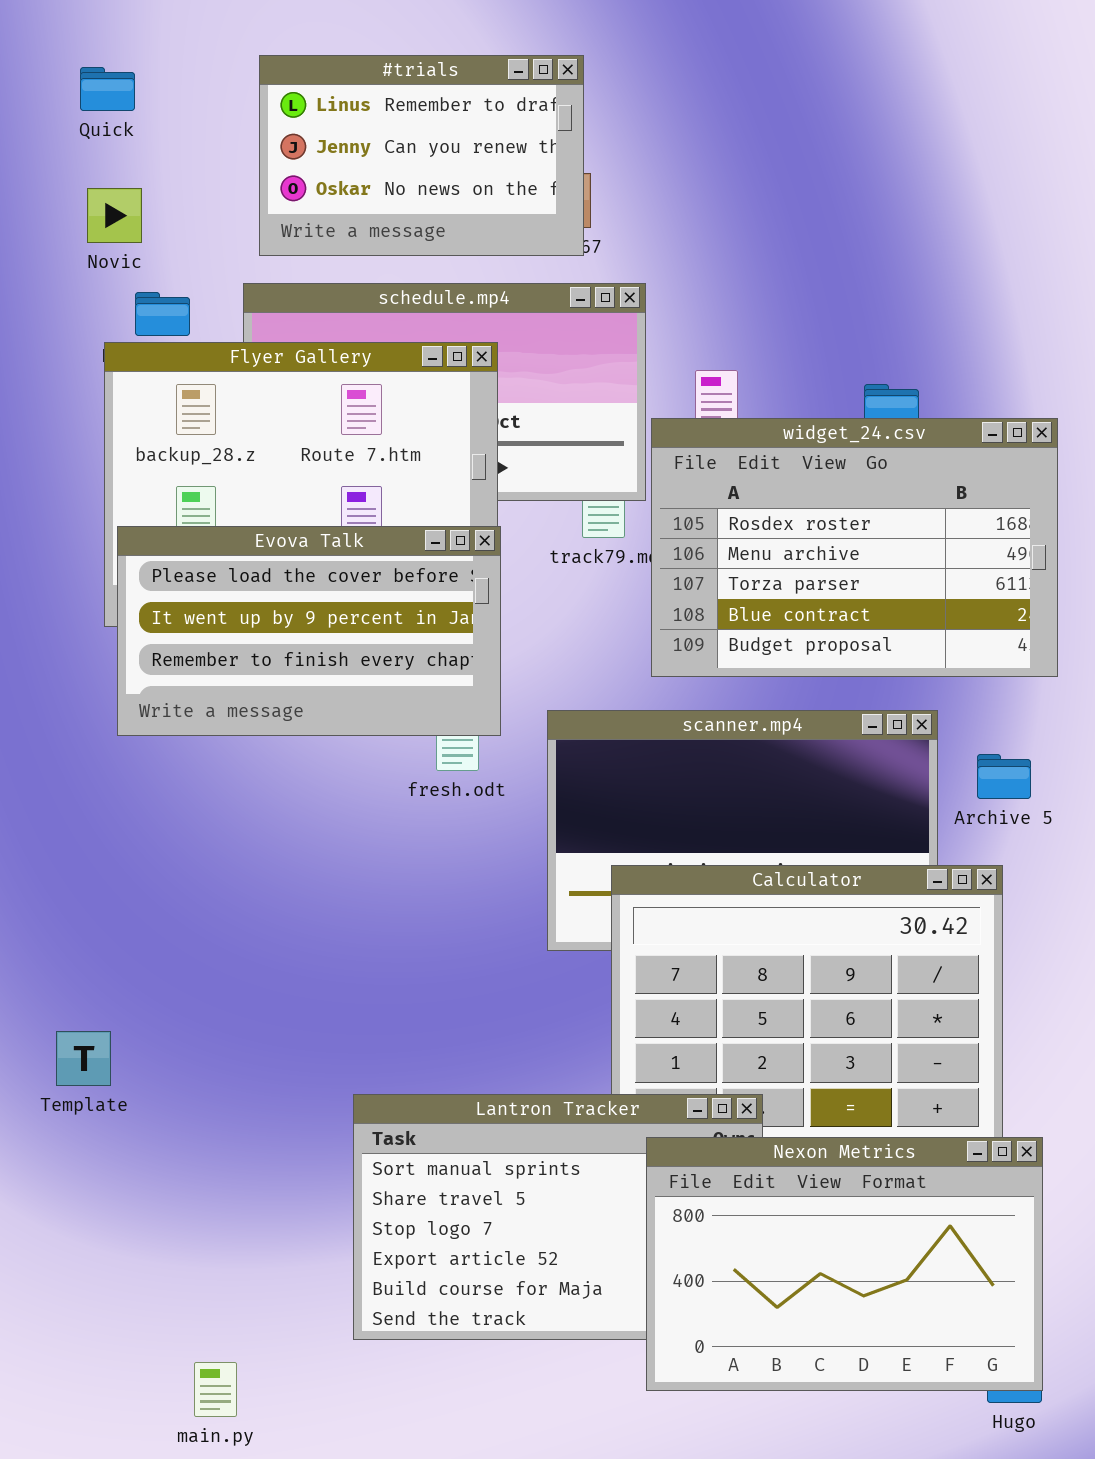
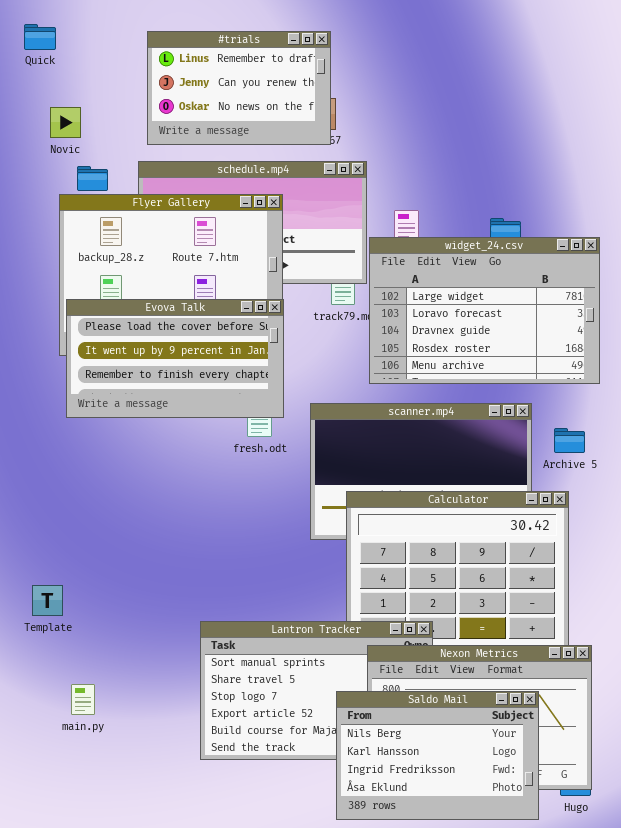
Quick: [80,67,135,111] -> [24,24,56,50], moved
widget_24.csv: [651,418,1058,677] -> [369,237,600,384], scrolled up 3 rows
Saldo Mail: none -> [336,691,539,820], opened
main.py: [194,1362,237,1417] -> [71,684,95,715], moved

